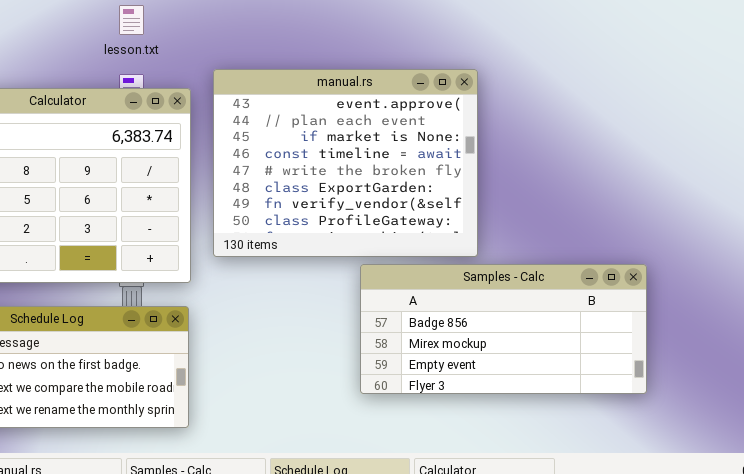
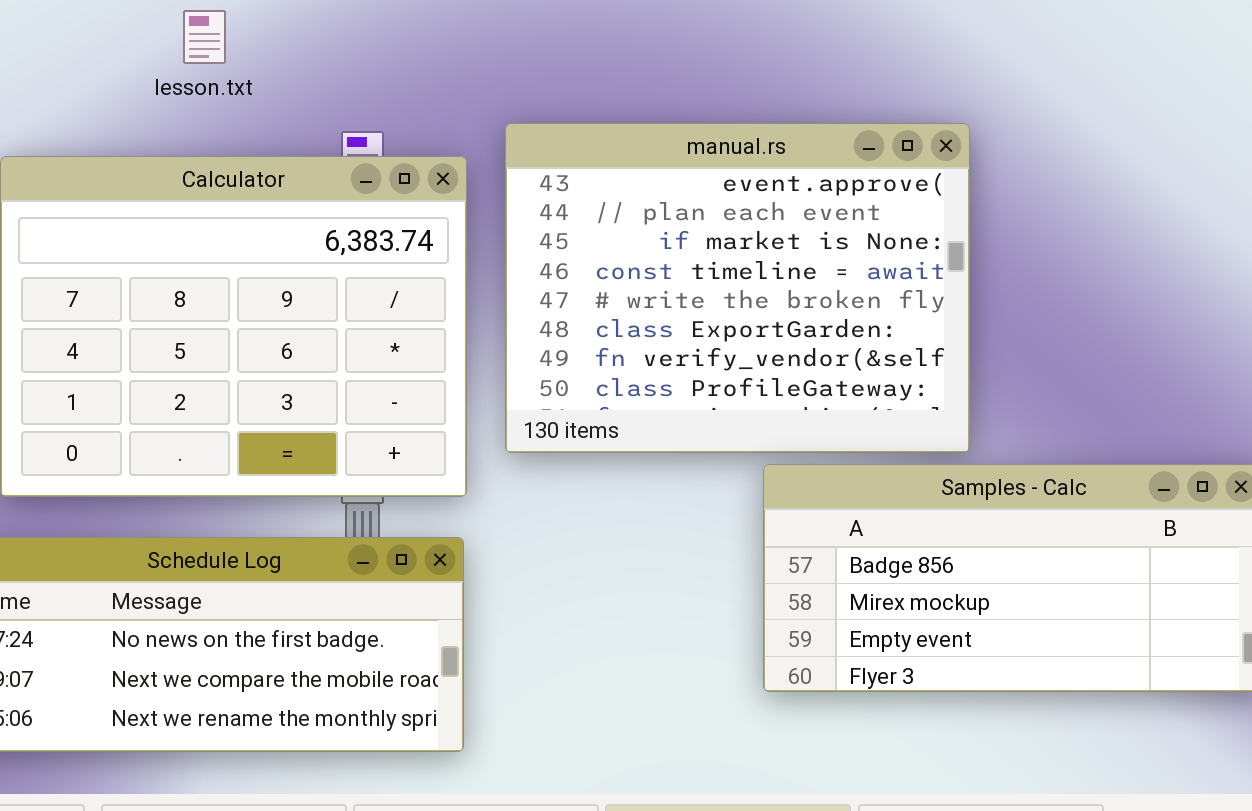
lesson.txt: [119,5,144,35] -> [183,10,226,64], moved

